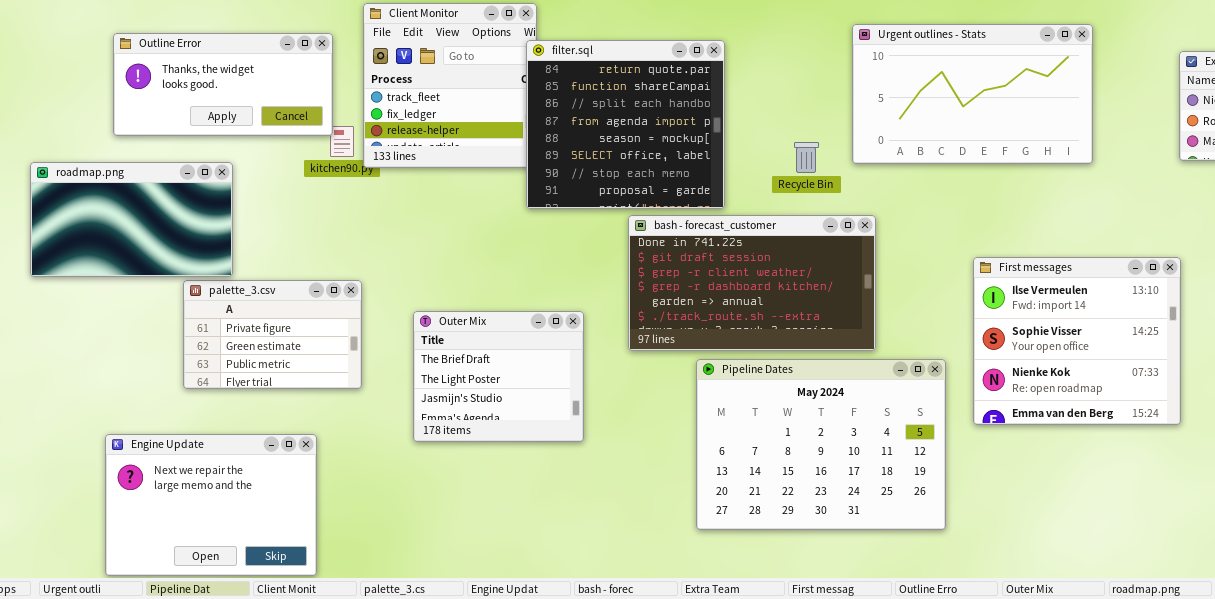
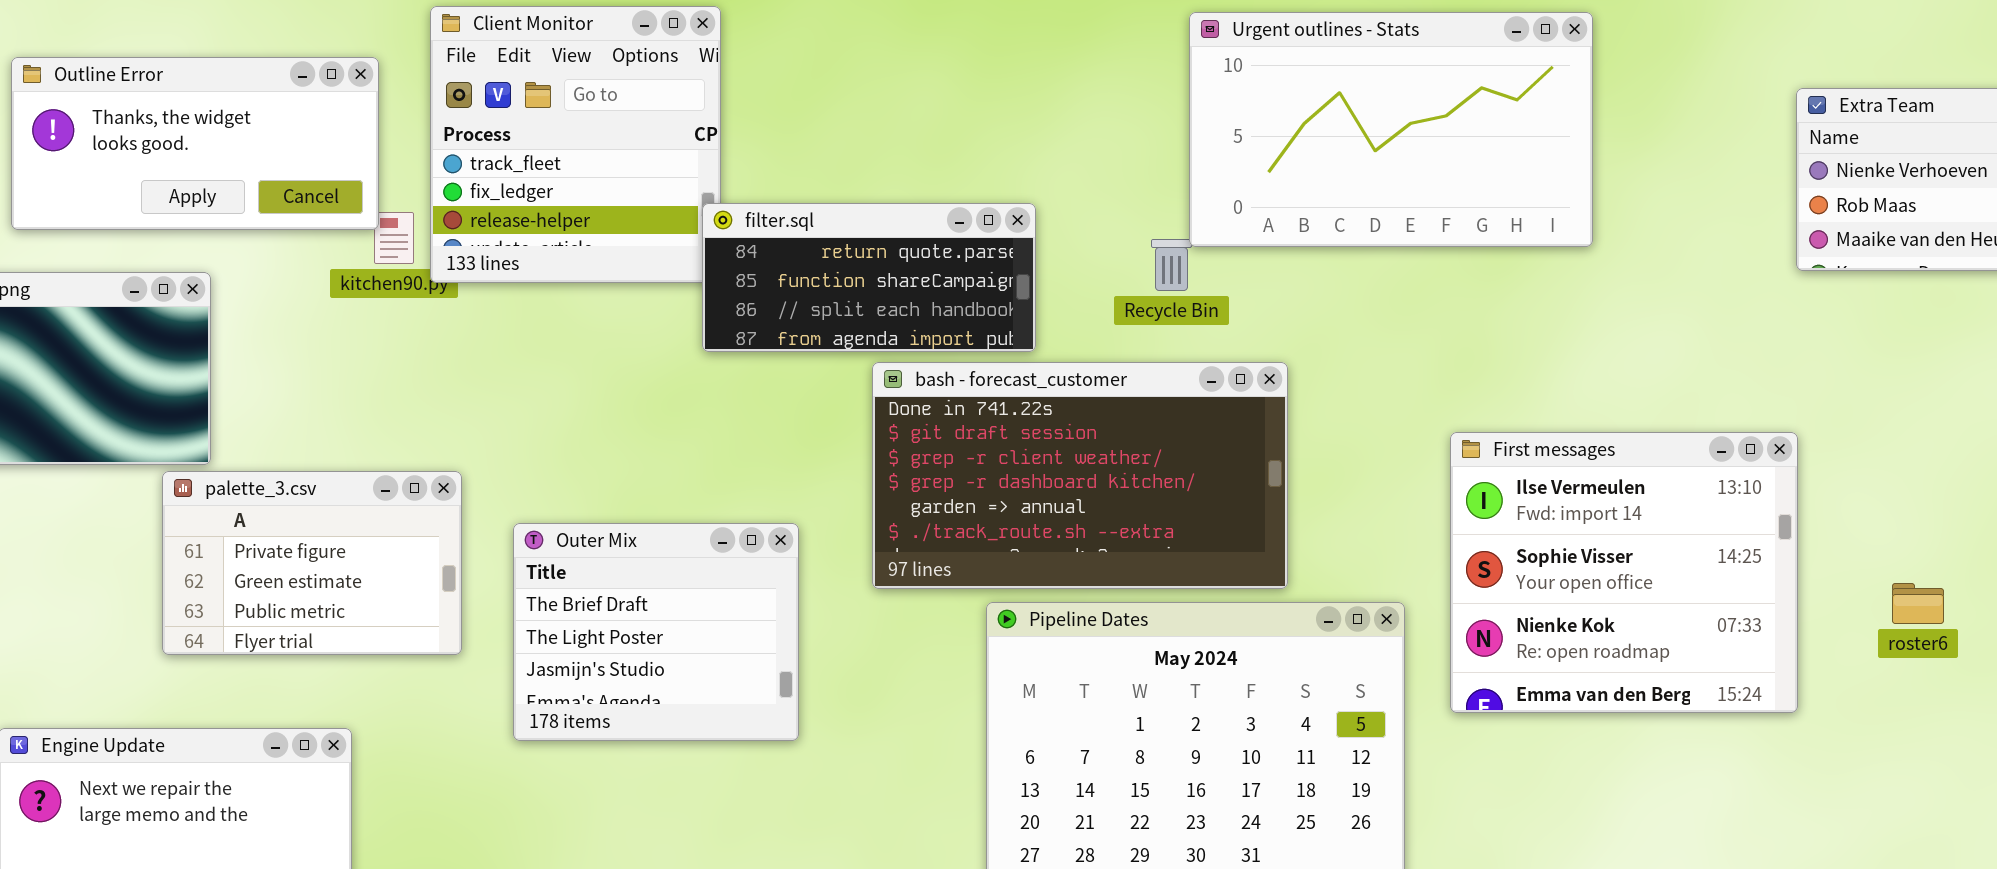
Urgent outlines - Stats: [852,24,1093,164] -> [1189,12,1593,247], moved
filter.sql: [526,40,725,209] -> [702,203,1036,352], resized
palette_3.csv: [183,280,362,389] -> [162,471,462,655], moved

